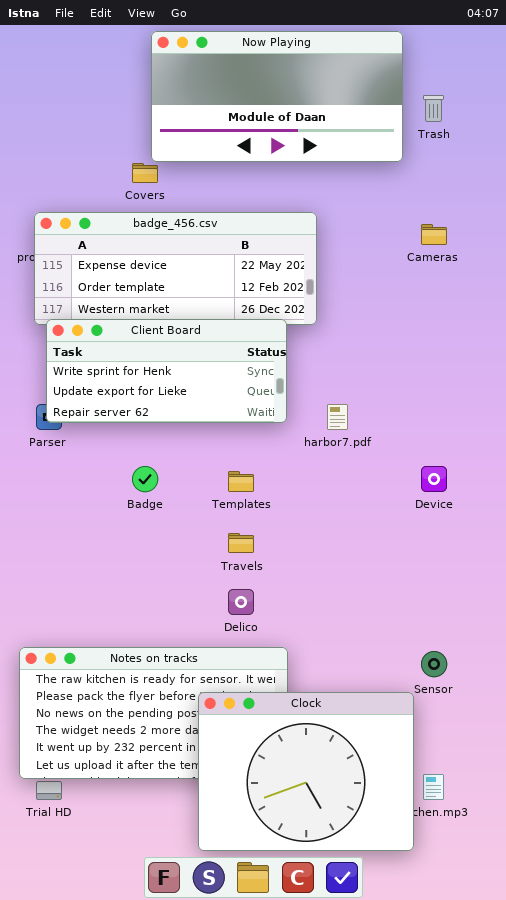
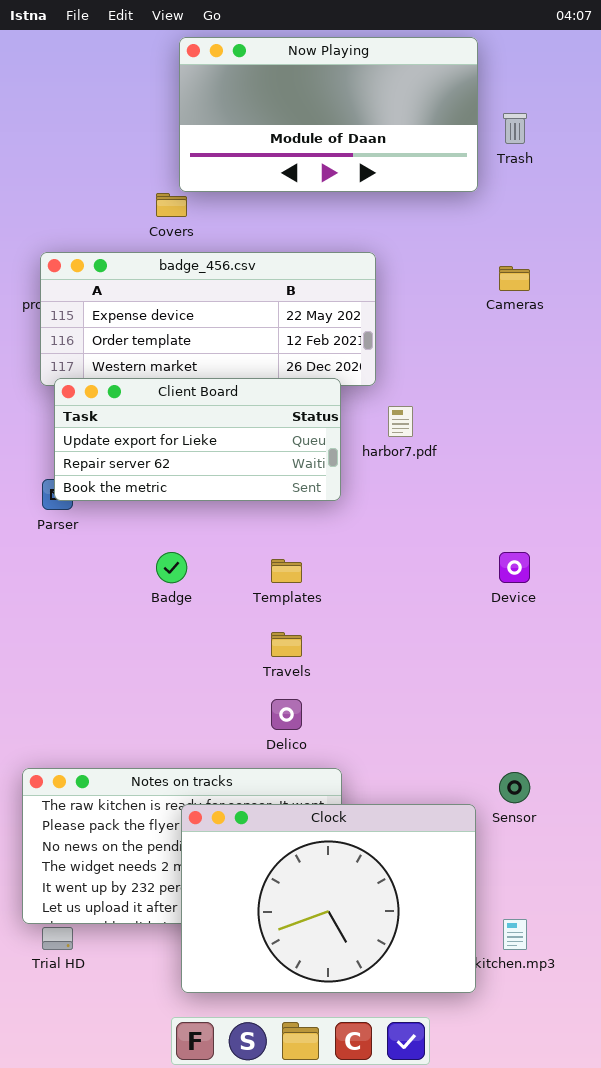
Client Board: [46,319,287,423] -> [54,378,341,501], scrolled down 1 row
harbor7.pdf: [327,404,348,430] -> [388,406,413,437], moved
Clock: [198,692,414,851] -> [181,804,476,993], moved, resized

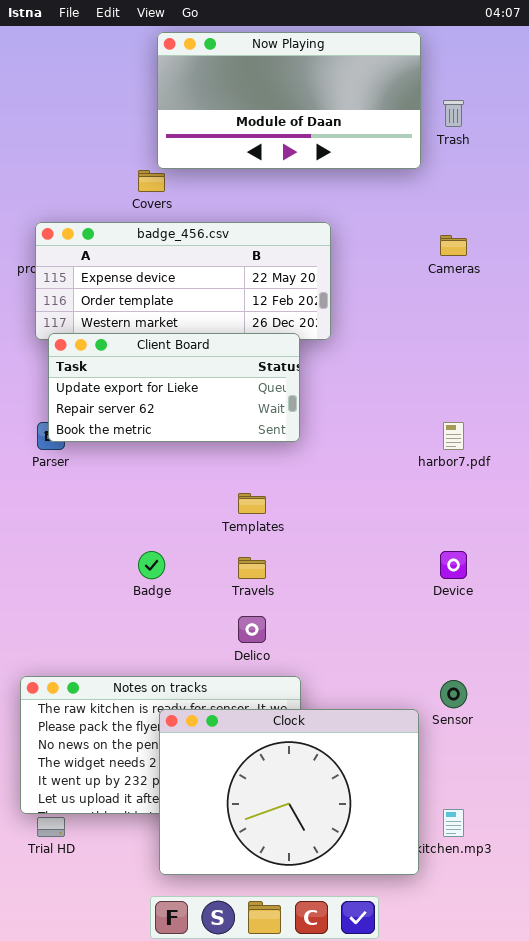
harbor7.pdf: [388,406,413,437] -> [443,422,464,450], moved
Badge: [156,552,187,583] -> [138,551,165,579], moved
Device: [499,552,530,583] -> [440,551,467,579], moved

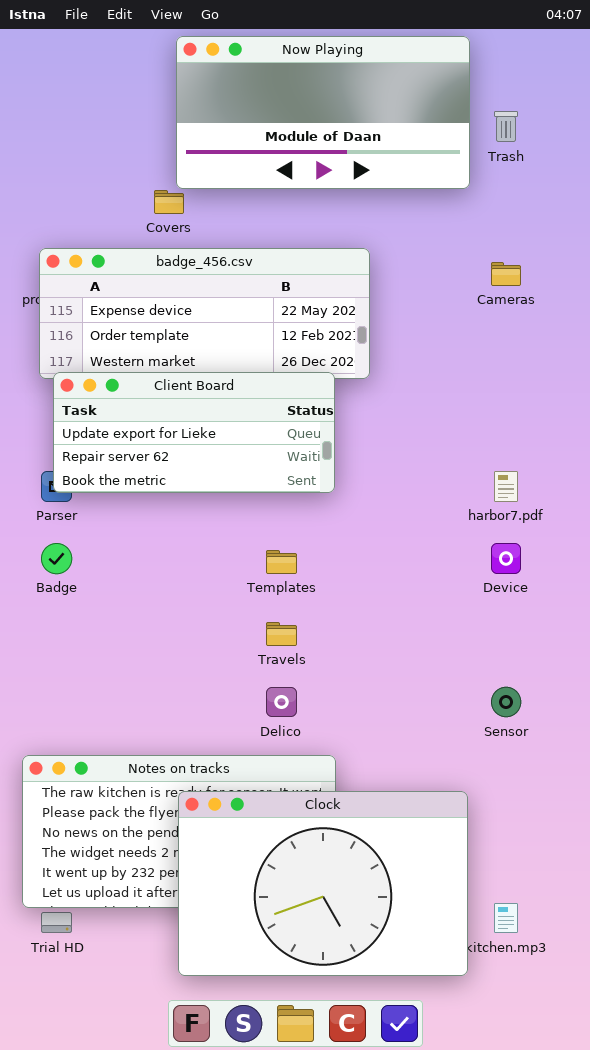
Badge: [138,551,165,579] -> [41,543,72,574], moved
Device: [440,551,467,579] -> [491,543,521,574], moved
Sensor: [440,680,467,708] -> [491,687,521,717], moved

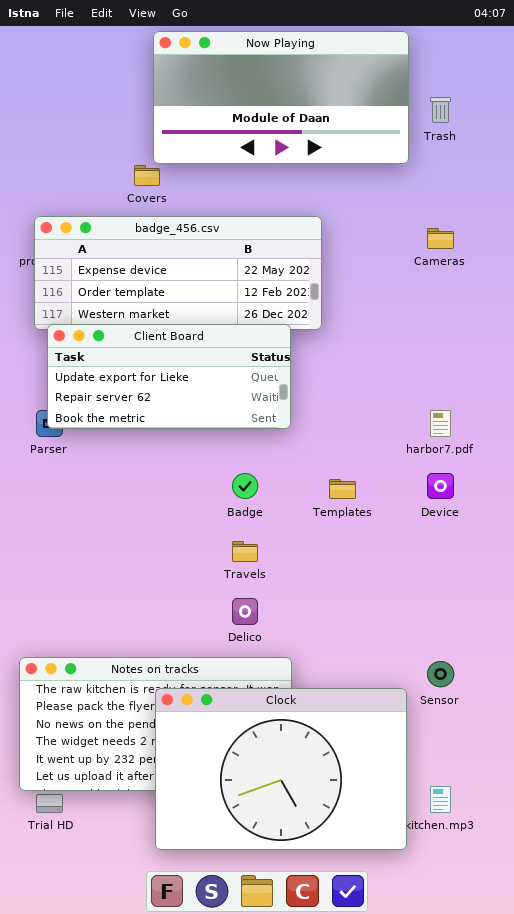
Badge: [41,543,72,574] -> [232,473,258,499], moved
Templates: [266,550,297,574] -> [329,479,356,499], moved
Sensor: [491,687,521,717] -> [427,661,454,687], moved

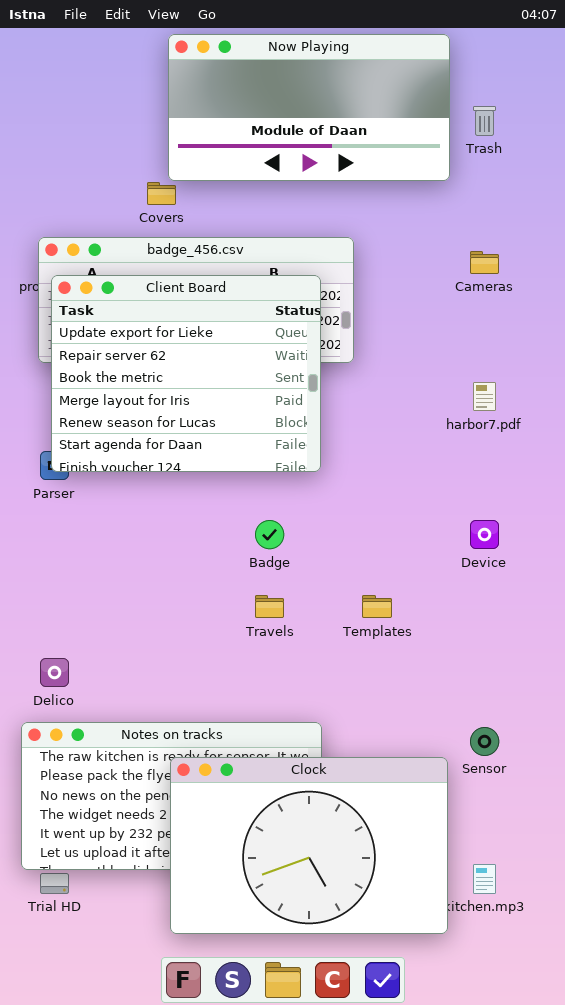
Client Board: [47,324,291,429] -> [51,275,321,472], resized
harbor7.pdf: [430,410,451,437] -> [473,382,496,411], moved
Templates: [329,479,356,499] -> [362,595,392,618], moved
Delico: [232,598,258,625] -> [40,658,69,687], moved

